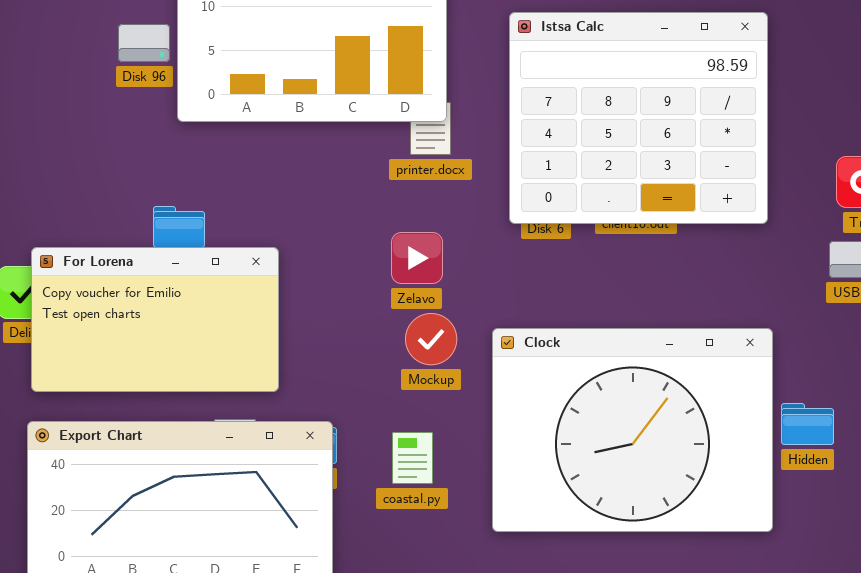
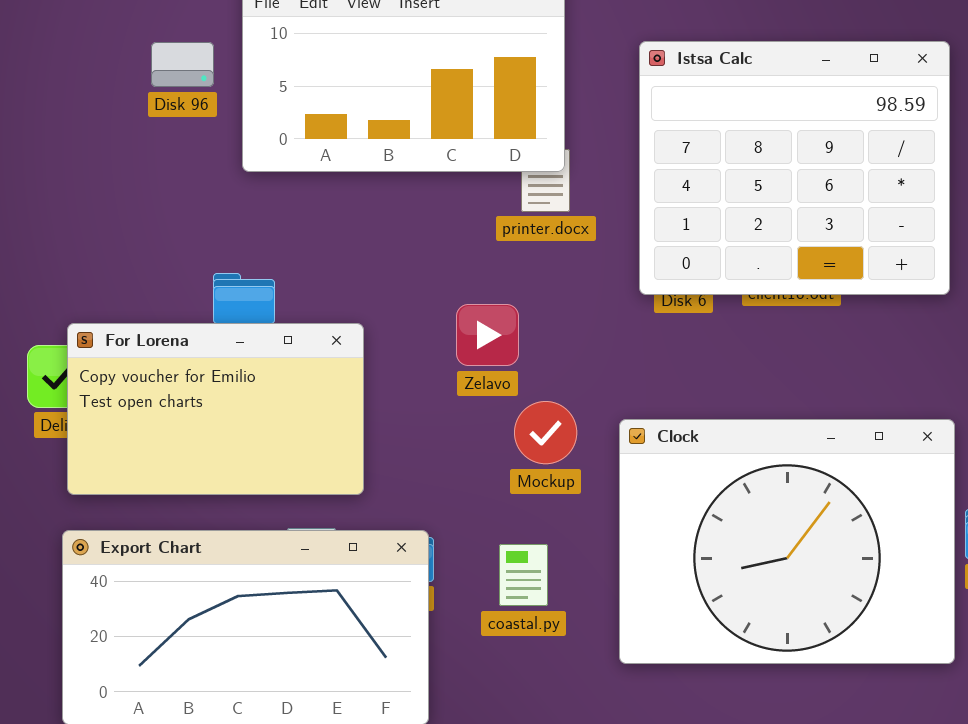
Disk 96: [118,24,170,62] -> [151,42,214,87], moved
Zelavo: [391,232,443,284] -> [456,304,519,366], moved

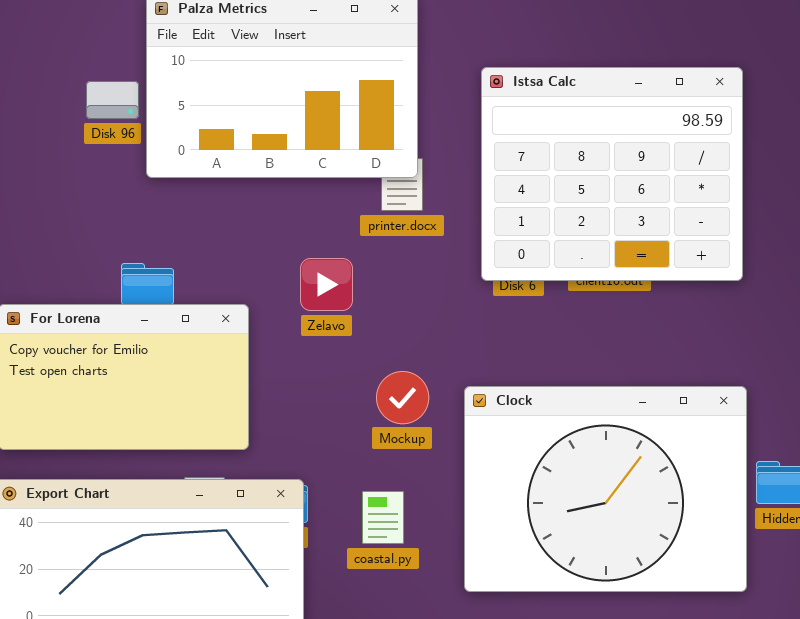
Disk 96: [151,42,214,87] -> [86,81,139,119], moved
Zelavo: [456,304,519,366] -> [300,258,353,311], moved

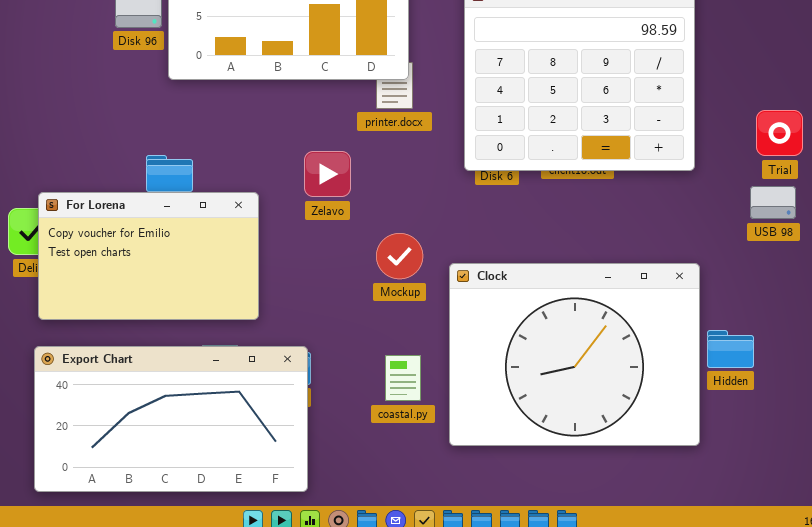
Mockup: [376,371,429,424] -> [376,233,423,279], moved
coastal.py: [362,491,404,544] -> [385,355,421,401], moved

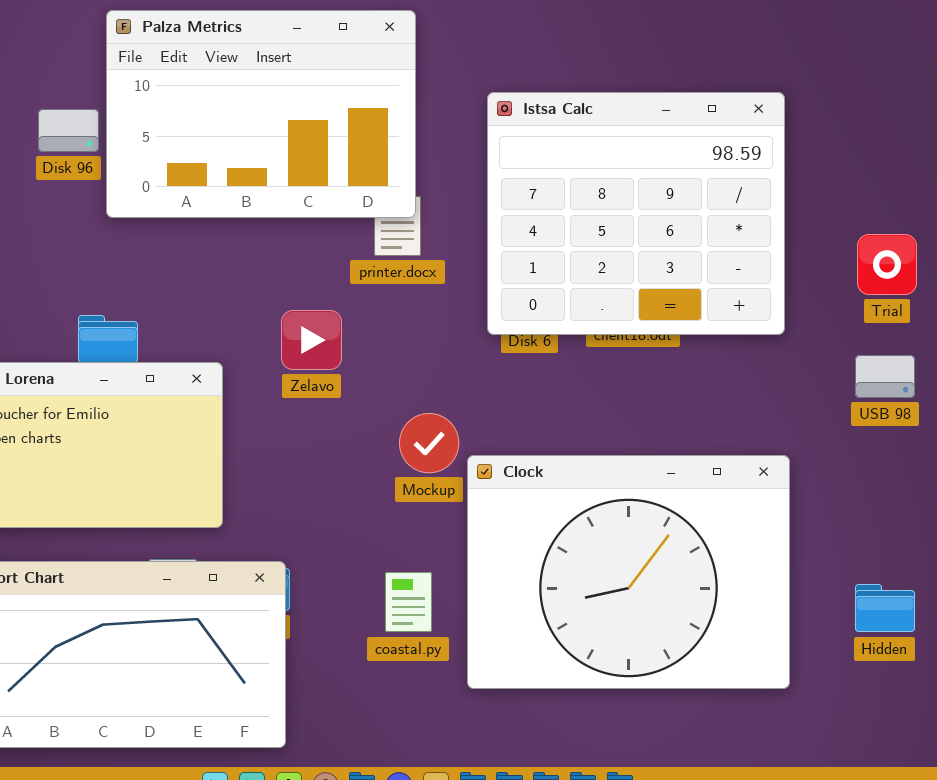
Trial: [756,110,803,156] -> [857,234,917,295], moved
Mockup: [376,233,423,279] -> [399,413,459,473], moved
Hidden: [707,330,754,368] -> [855,584,915,632], moved

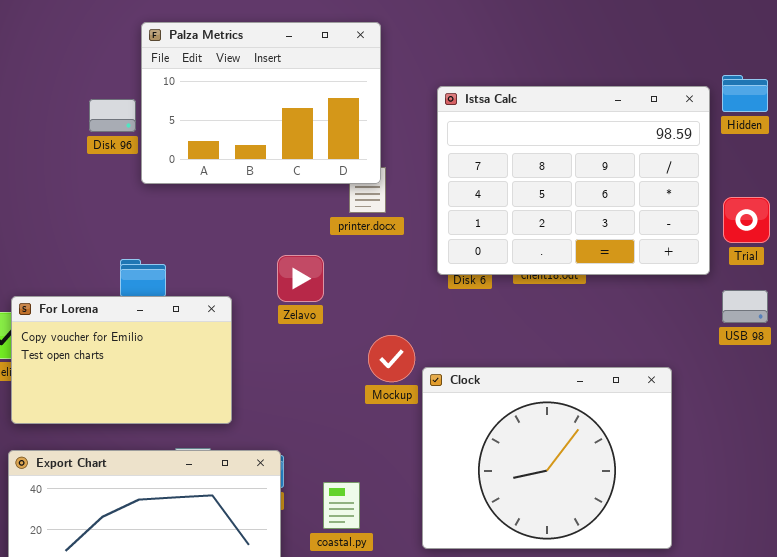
Istsa Calc: [487,92,785,335] -> [437,86,710,275], resized
coastal.py: [385,572,432,632] -> [323,482,360,529], moved
Hidden: [855,584,915,632] -> [722,75,768,112], moved

